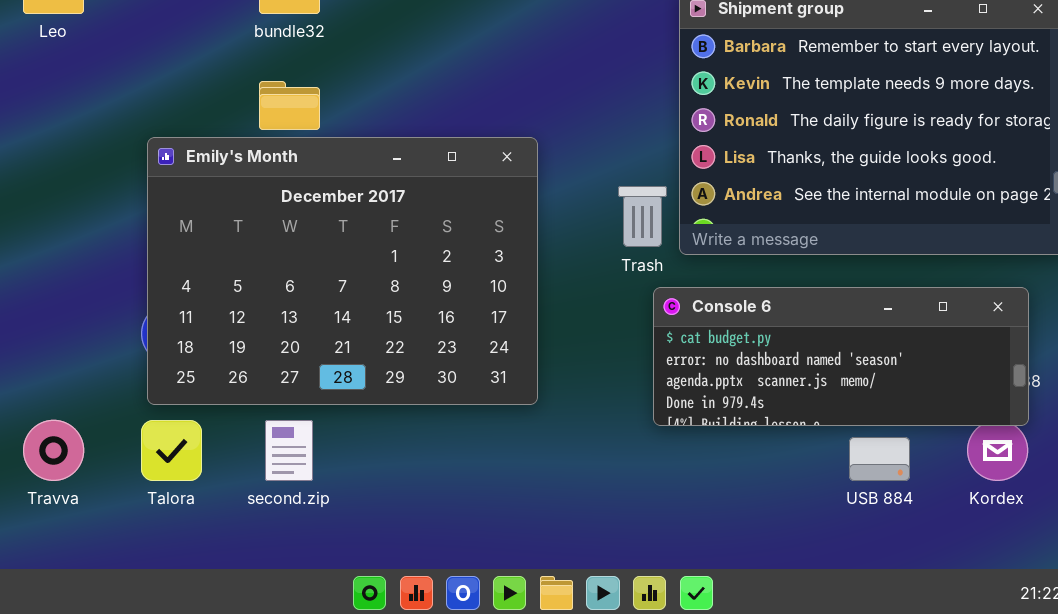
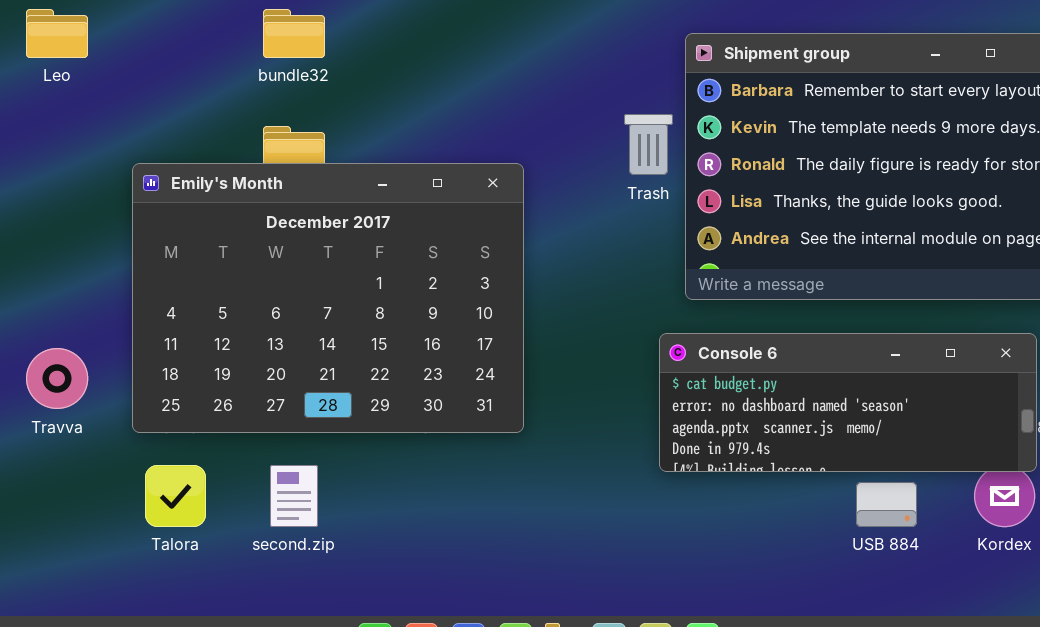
Emily's Month: [147,137,538,405] -> [132,163,524,433], moved
Trash: [618,186,667,247] -> [624,114,673,175], moved
Travva: [23,420,84,481] -> [26,348,88,409], moved

